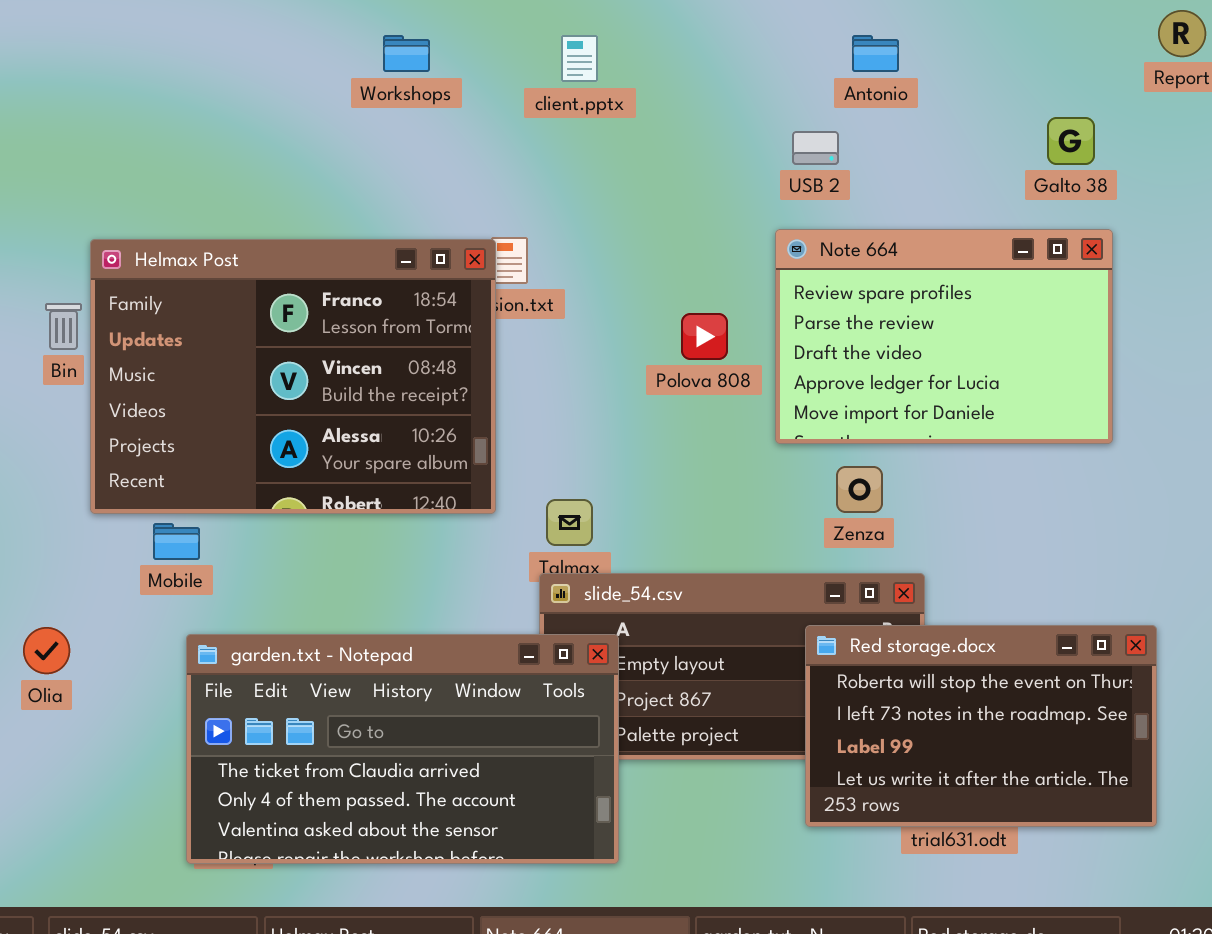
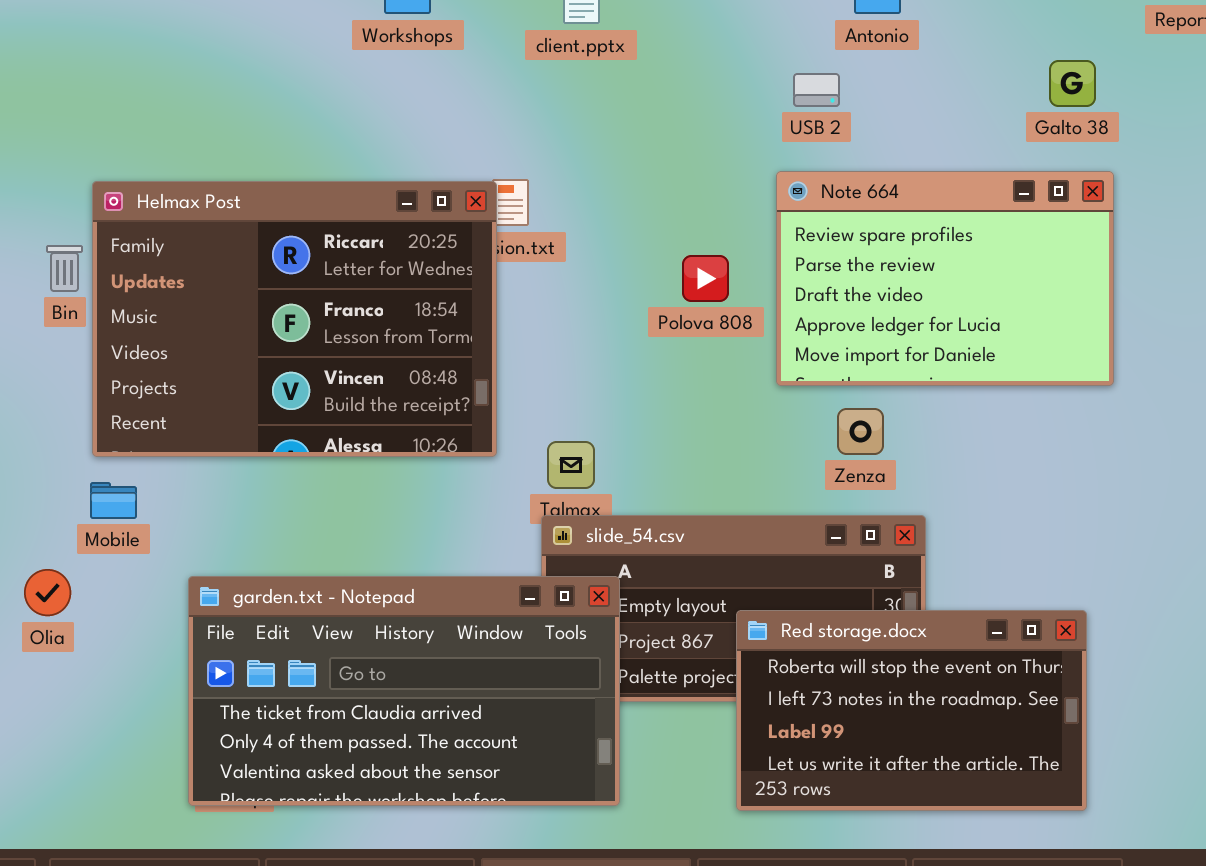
Helmax Post: [90,239,496,514] -> [92,181,497,457], scrolled up 1 row
Mobile: [153,523,200,560] -> [90,482,137,519], moved
Red storage.docx: [805,625,1157,827] -> [736,610,1087,811], moved

